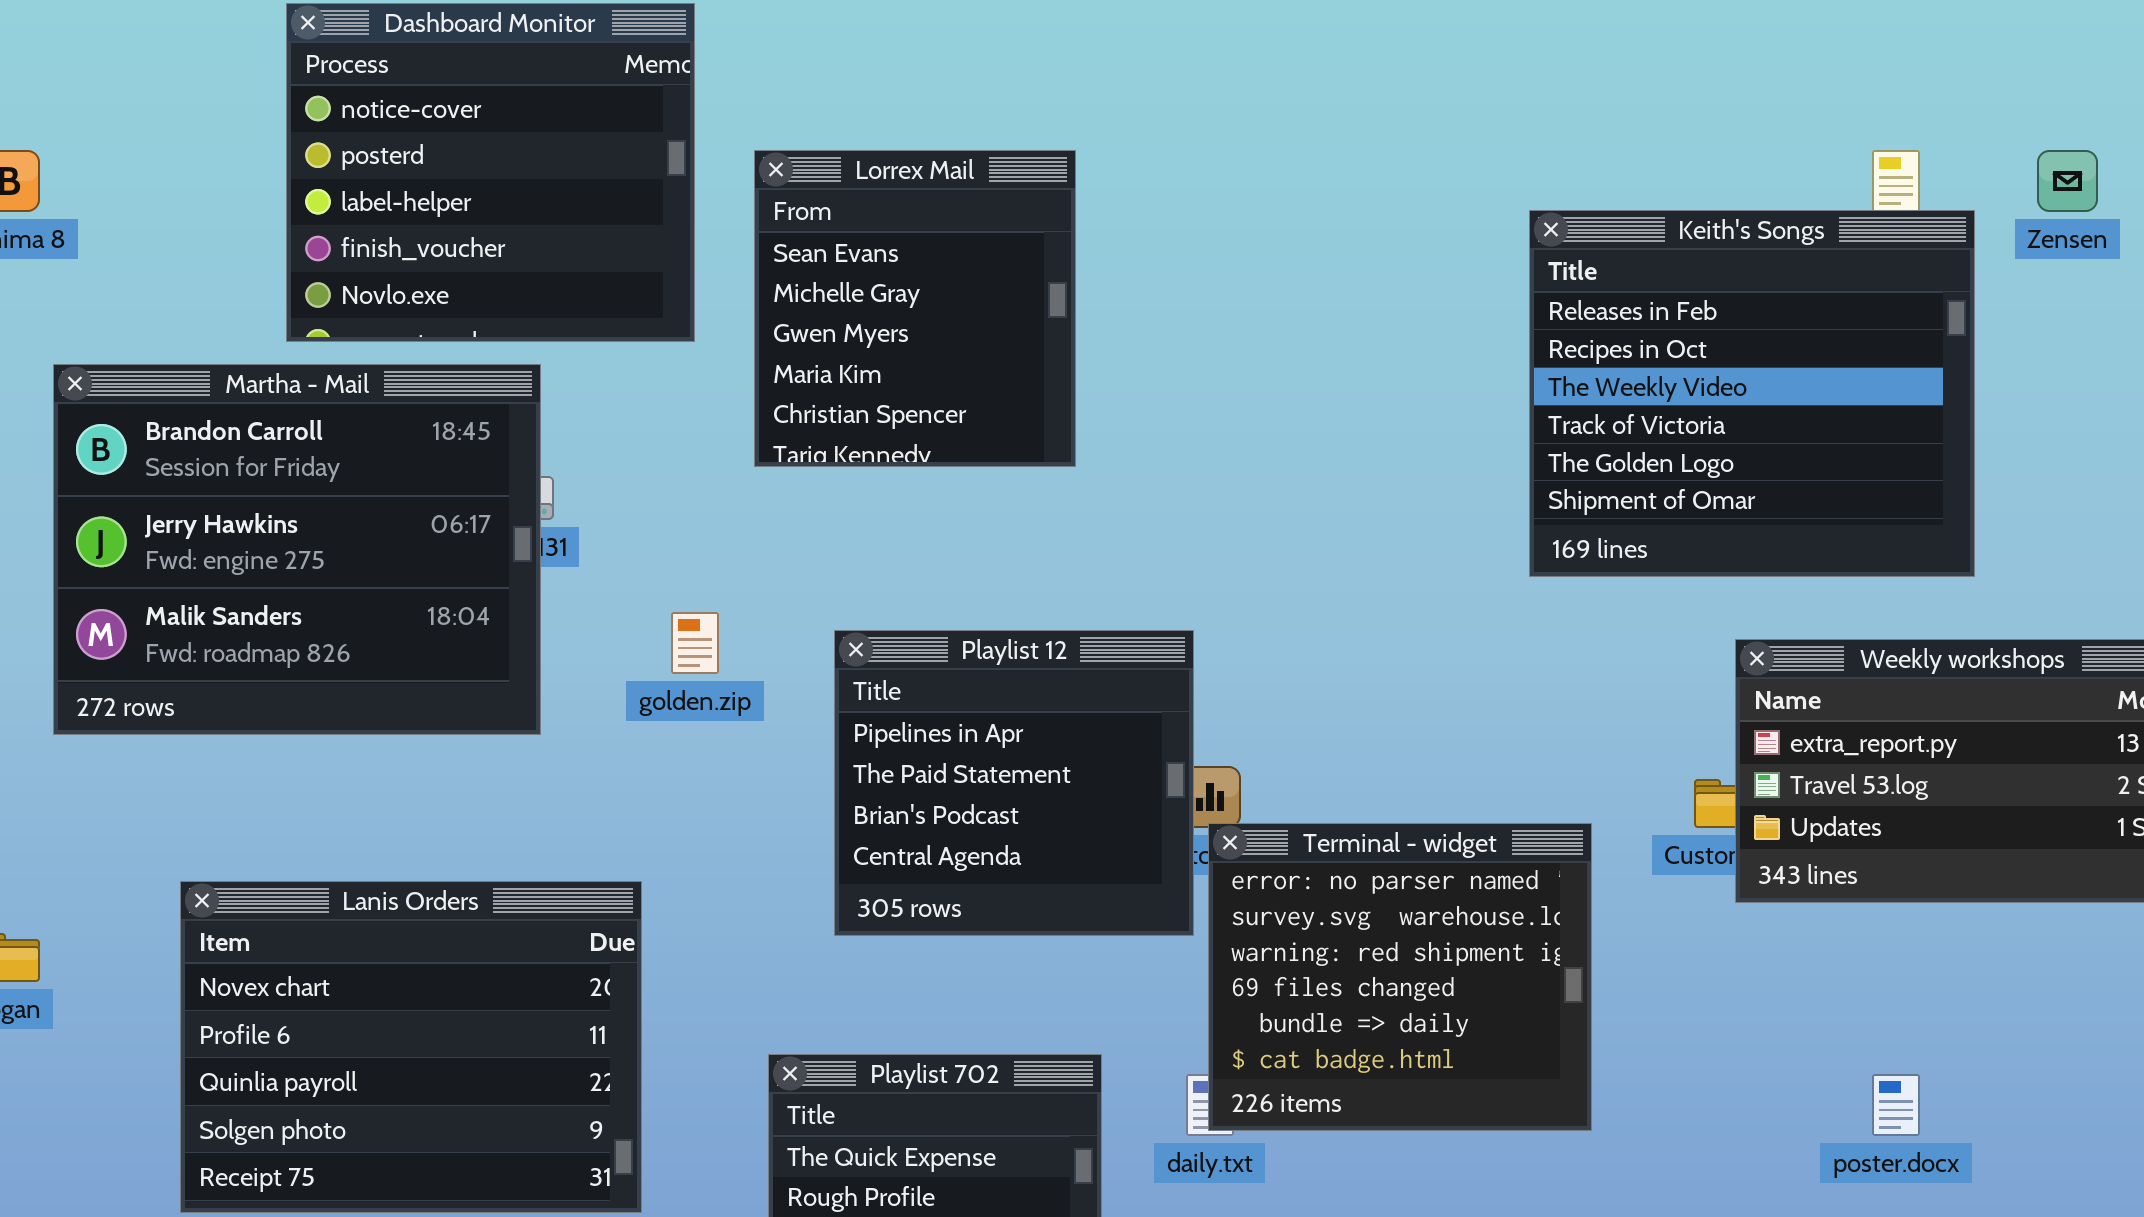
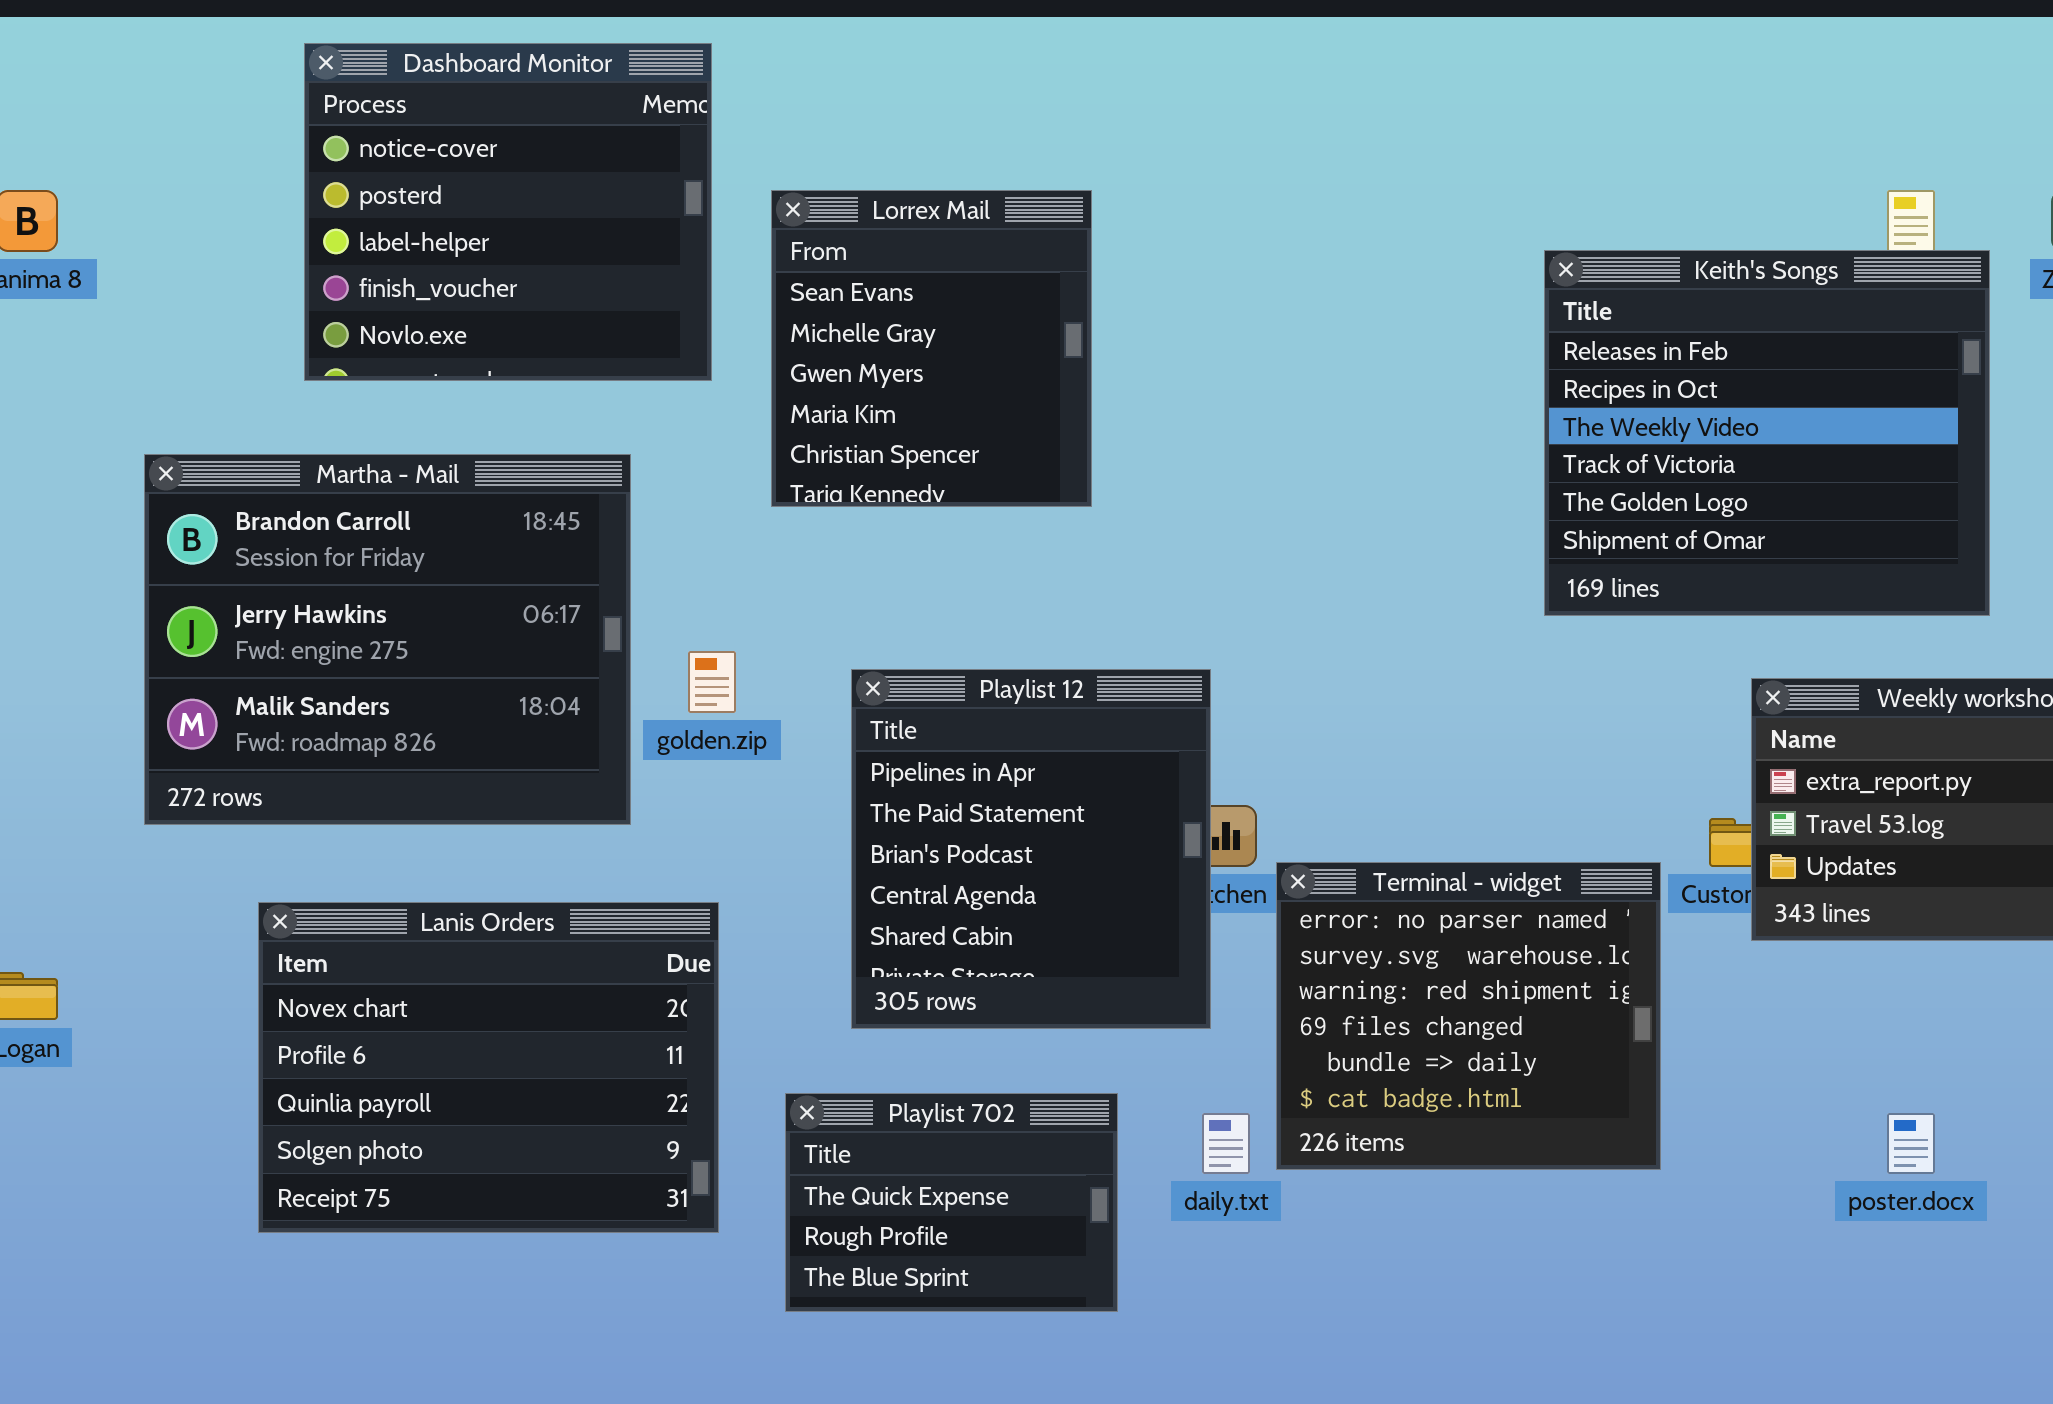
Martha - Mail: [53,364,541,735] -> [144,454,631,825], moved
Playlist 12: [834,630,1194,936] -> [851,669,1211,1029], resized
Terminal - widget: [1208,823,1592,1131] -> [1276,862,1661,1170], moved
Lanis Orders: [180,881,642,1213] -> [258,902,719,1233], moved

